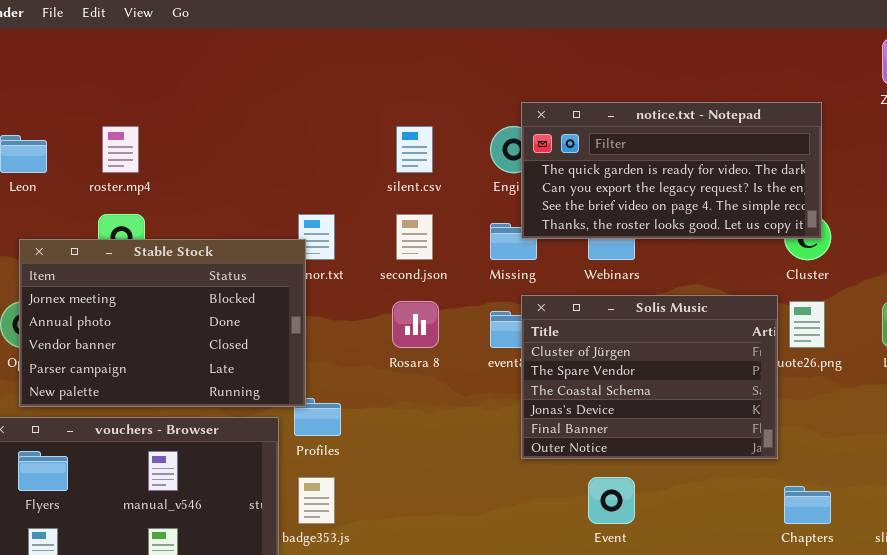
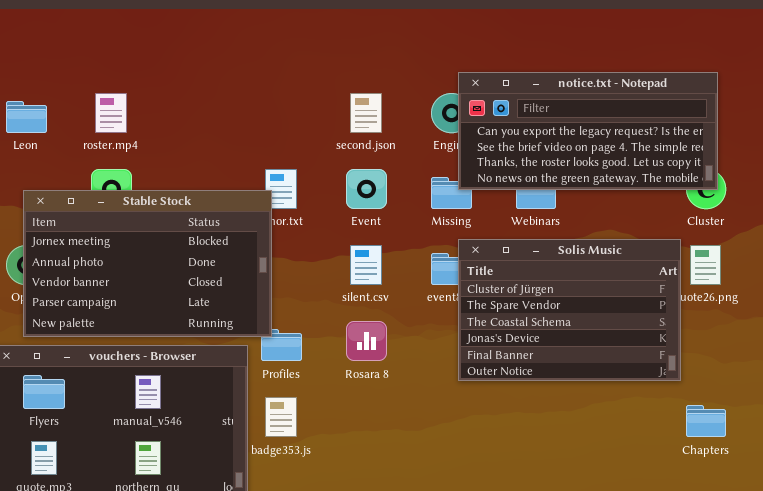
notice.txt - Notepad: [521,102,822,239] -> [458,72,718,190], scrolled down 1 row
silent.csv: [396,126,433,173] -> [350,245,382,285], moved
second.json: [396,214,433,260] -> [350,93,382,133], moved
Rosara 8: [392,301,439,348] -> [346,321,387,361], moved
Event: [588,477,635,524] -> [346,169,387,209], moved

